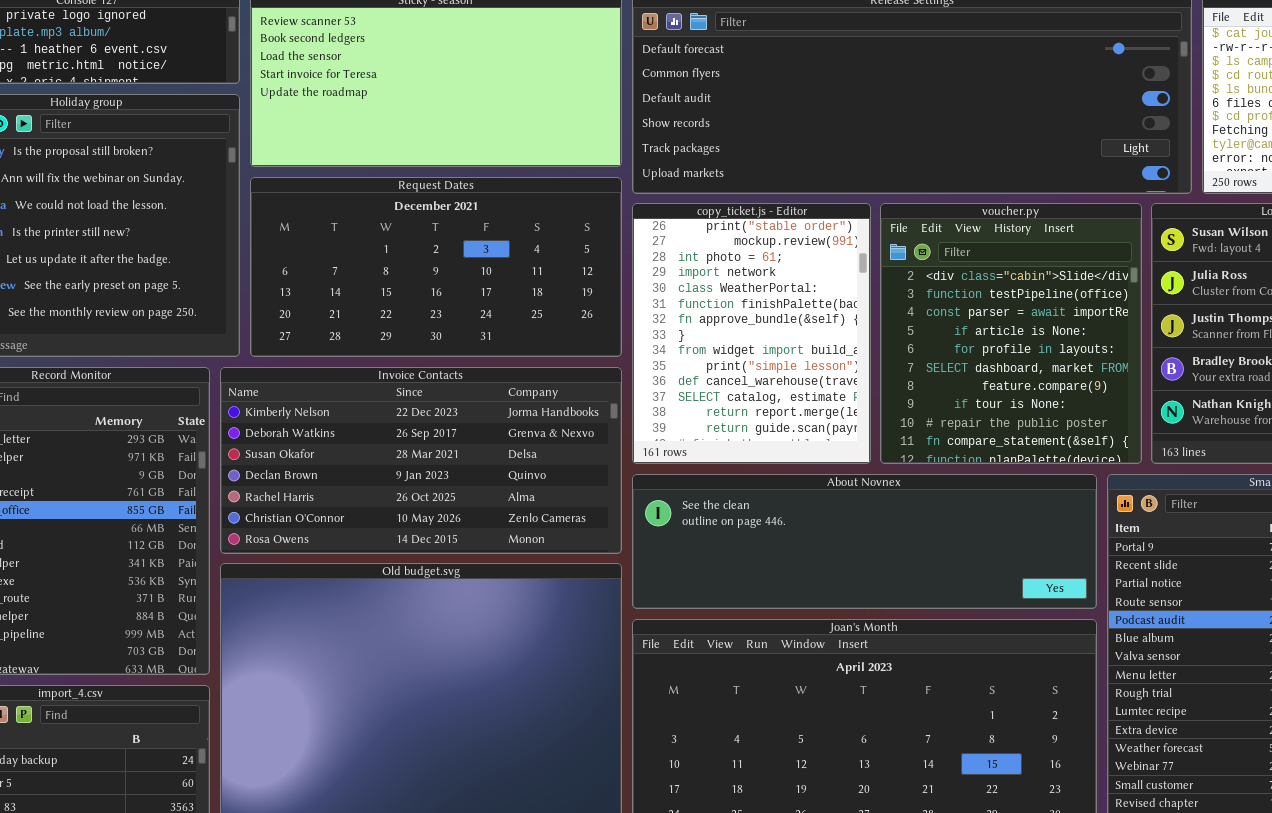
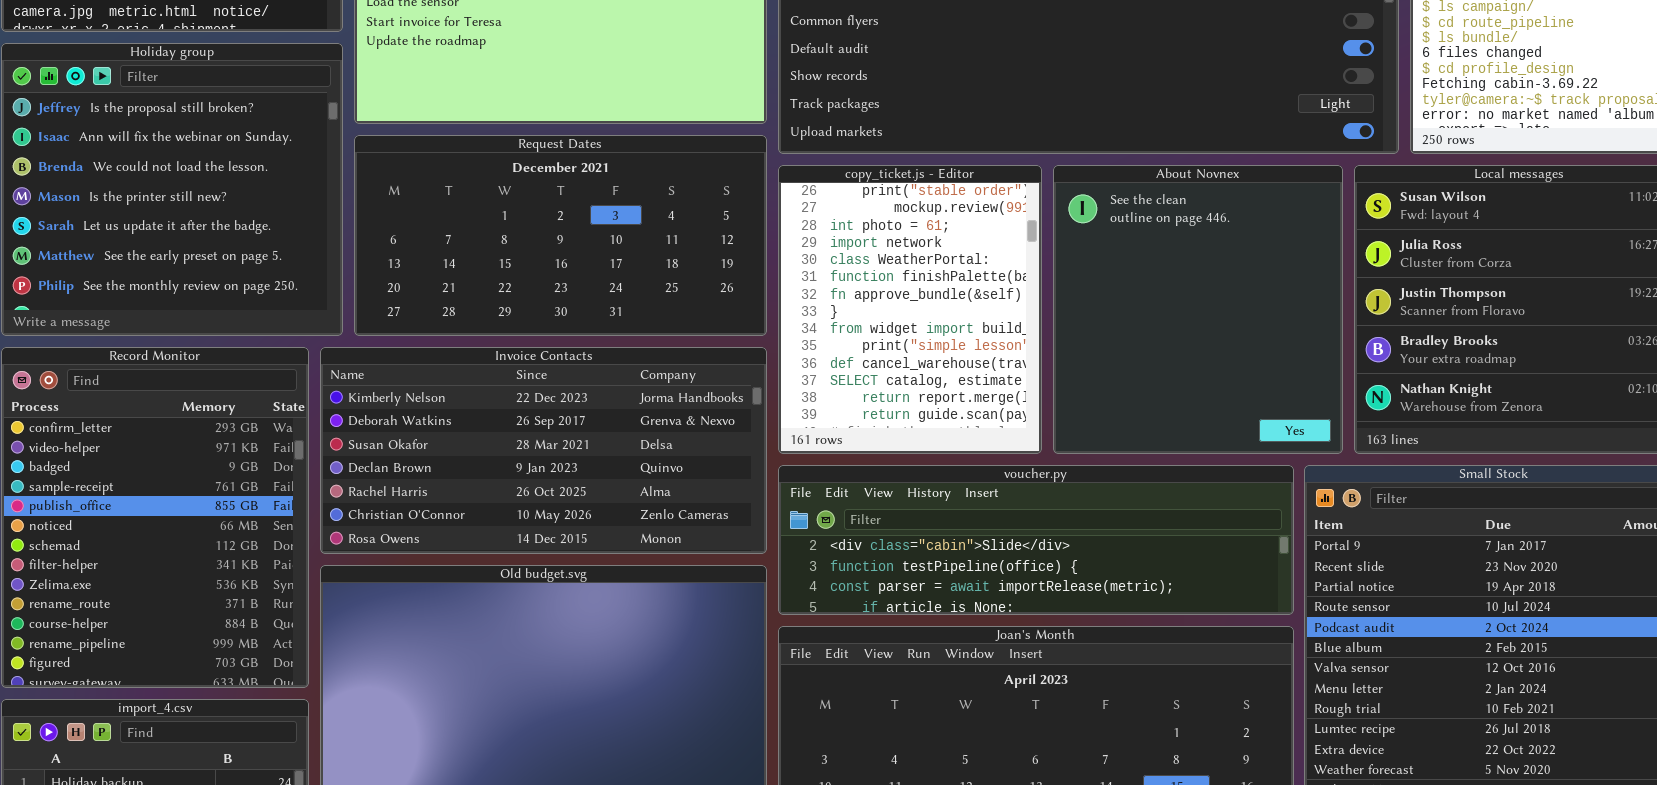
voucher.py: [880,203,1142,464] -> [778,465,1294,615], moved, resized
About Novnex: [632,474,1097,609] -> [1053,165,1343,454], moved, resized

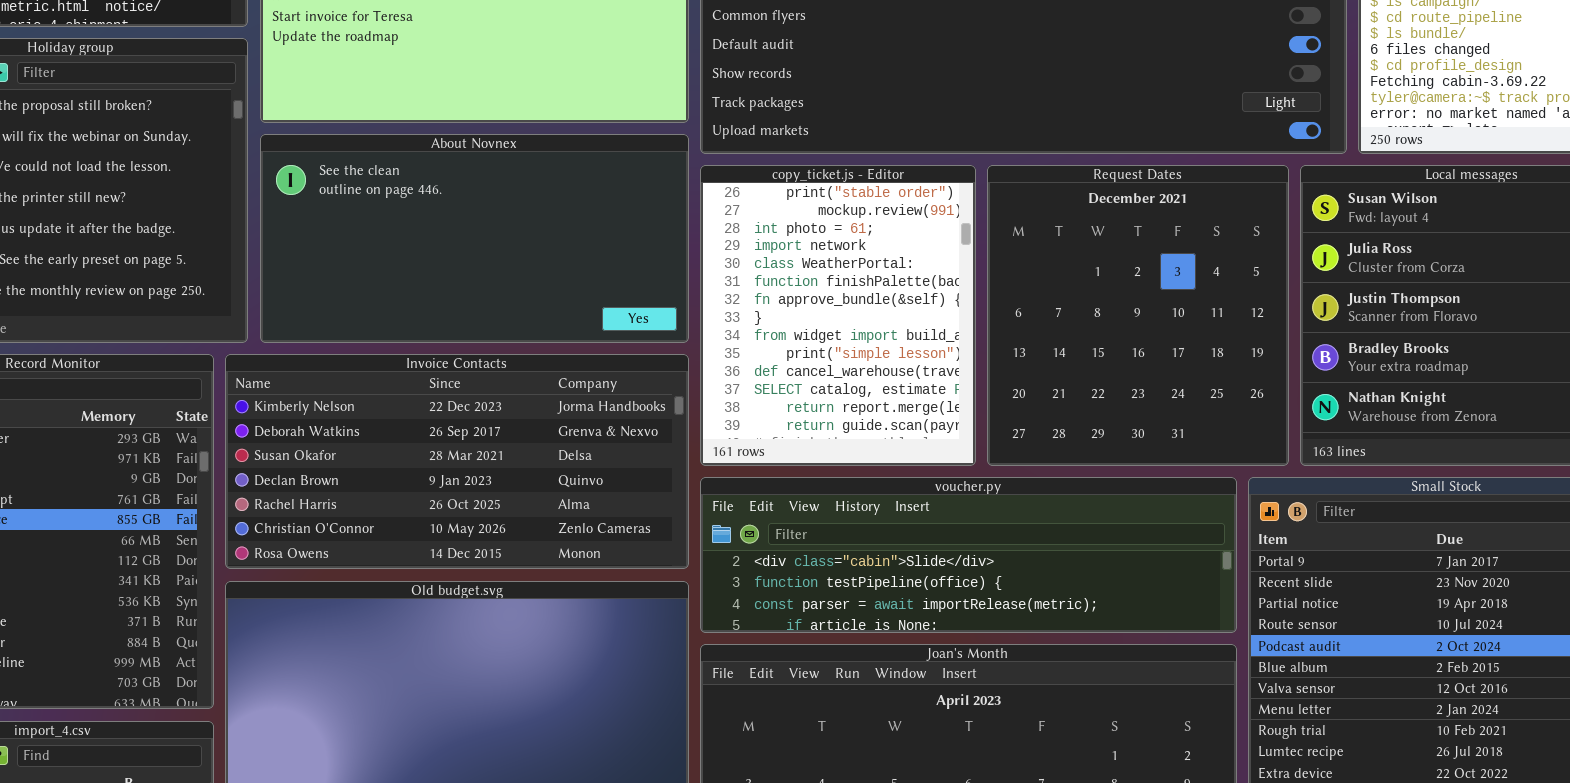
Request Dates: [354,135,767,336] -> [987,165,1289,466], moved, resized
About Novnex: [1053,165,1343,454] -> [260,134,689,343], moved, resized

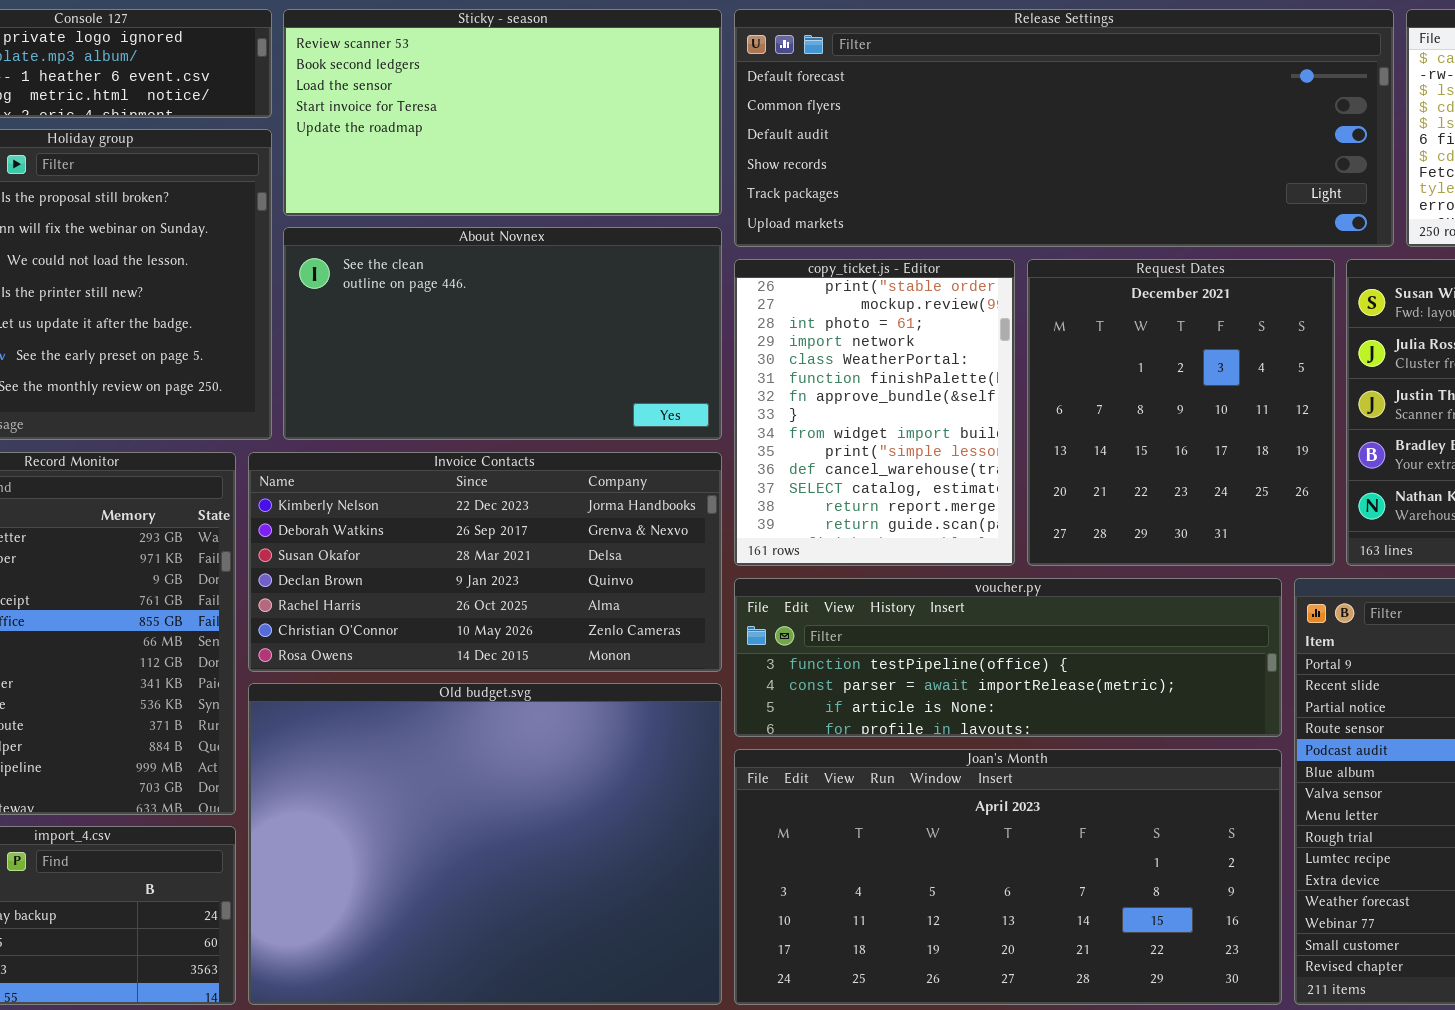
voucher.py: [700,477,1237,633] -> [734,578,1282,737], scrolled down 1 row

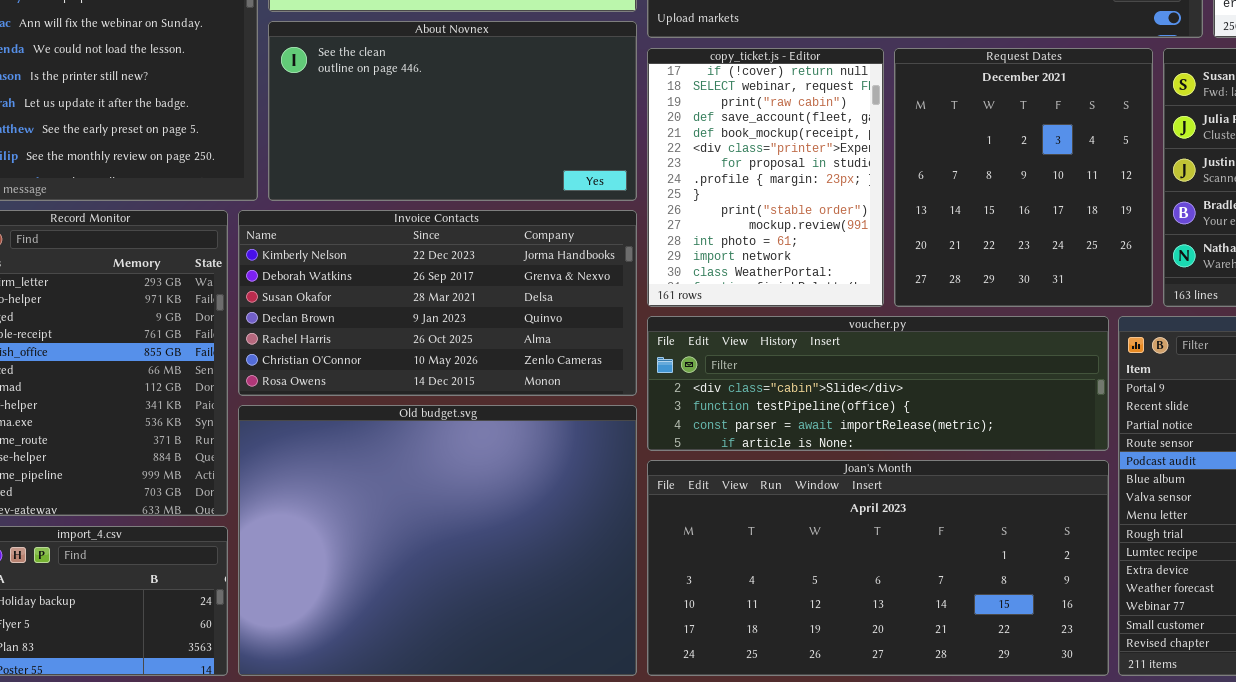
copy_ticket.js - Editor: [734,259,1015,566] -> [647,48,884,307], scrolled up 9 rows
voucher.py: [734,578,1282,737] -> [647,316,1109,451], scrolled up 1 row

